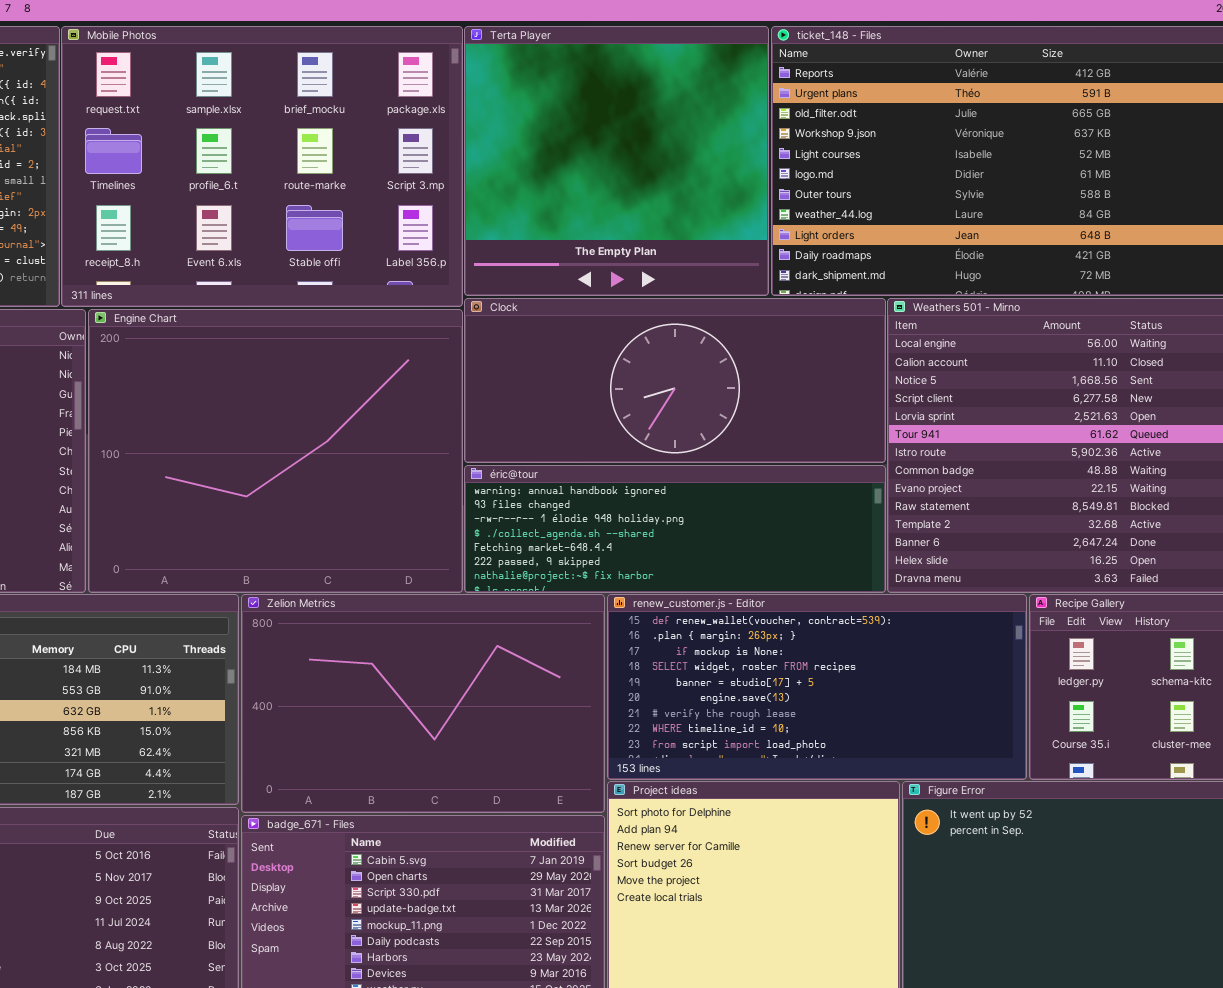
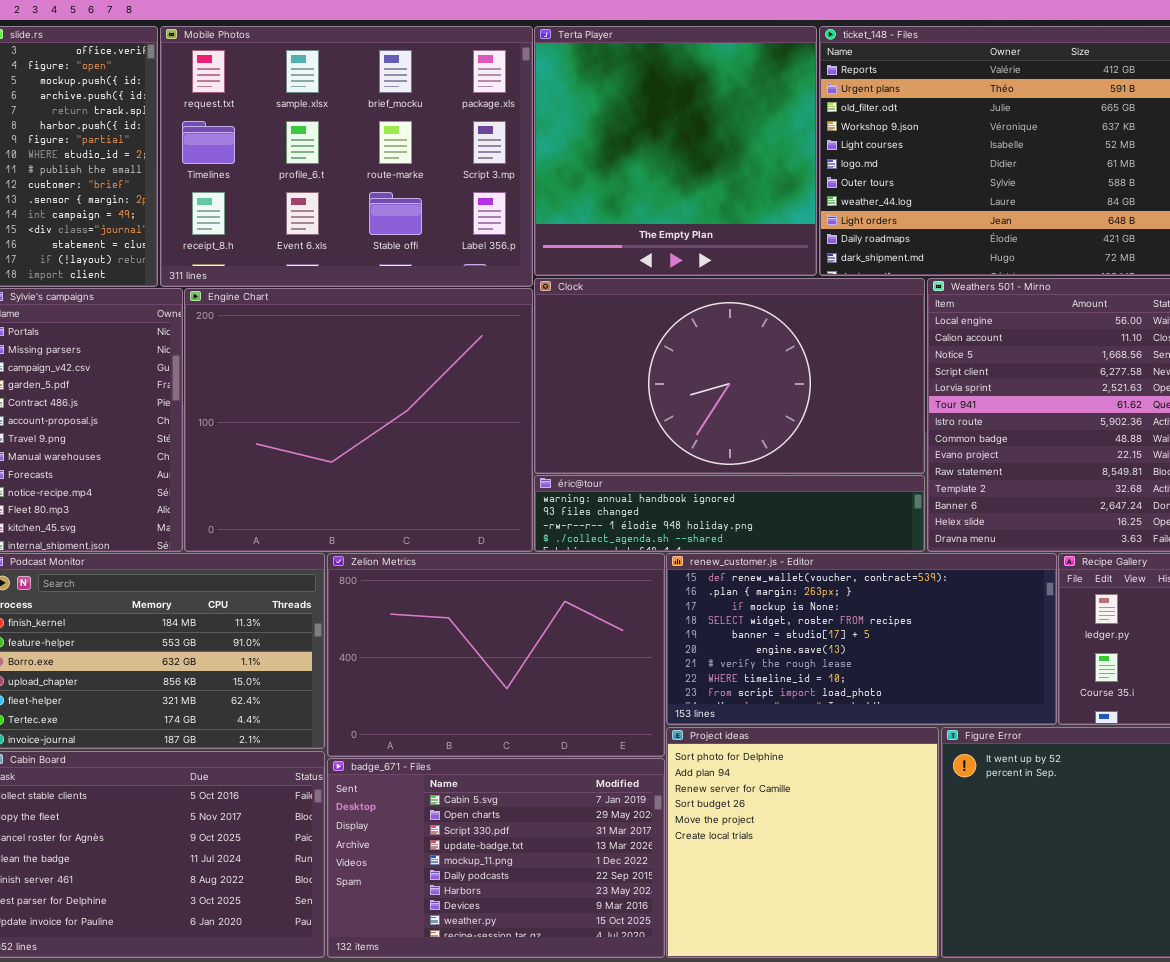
Clock: [464,298,886,463] -> [534,278,925,474], resized
éric@tour: [464,465,886,593] -> [534,475,925,552], resized

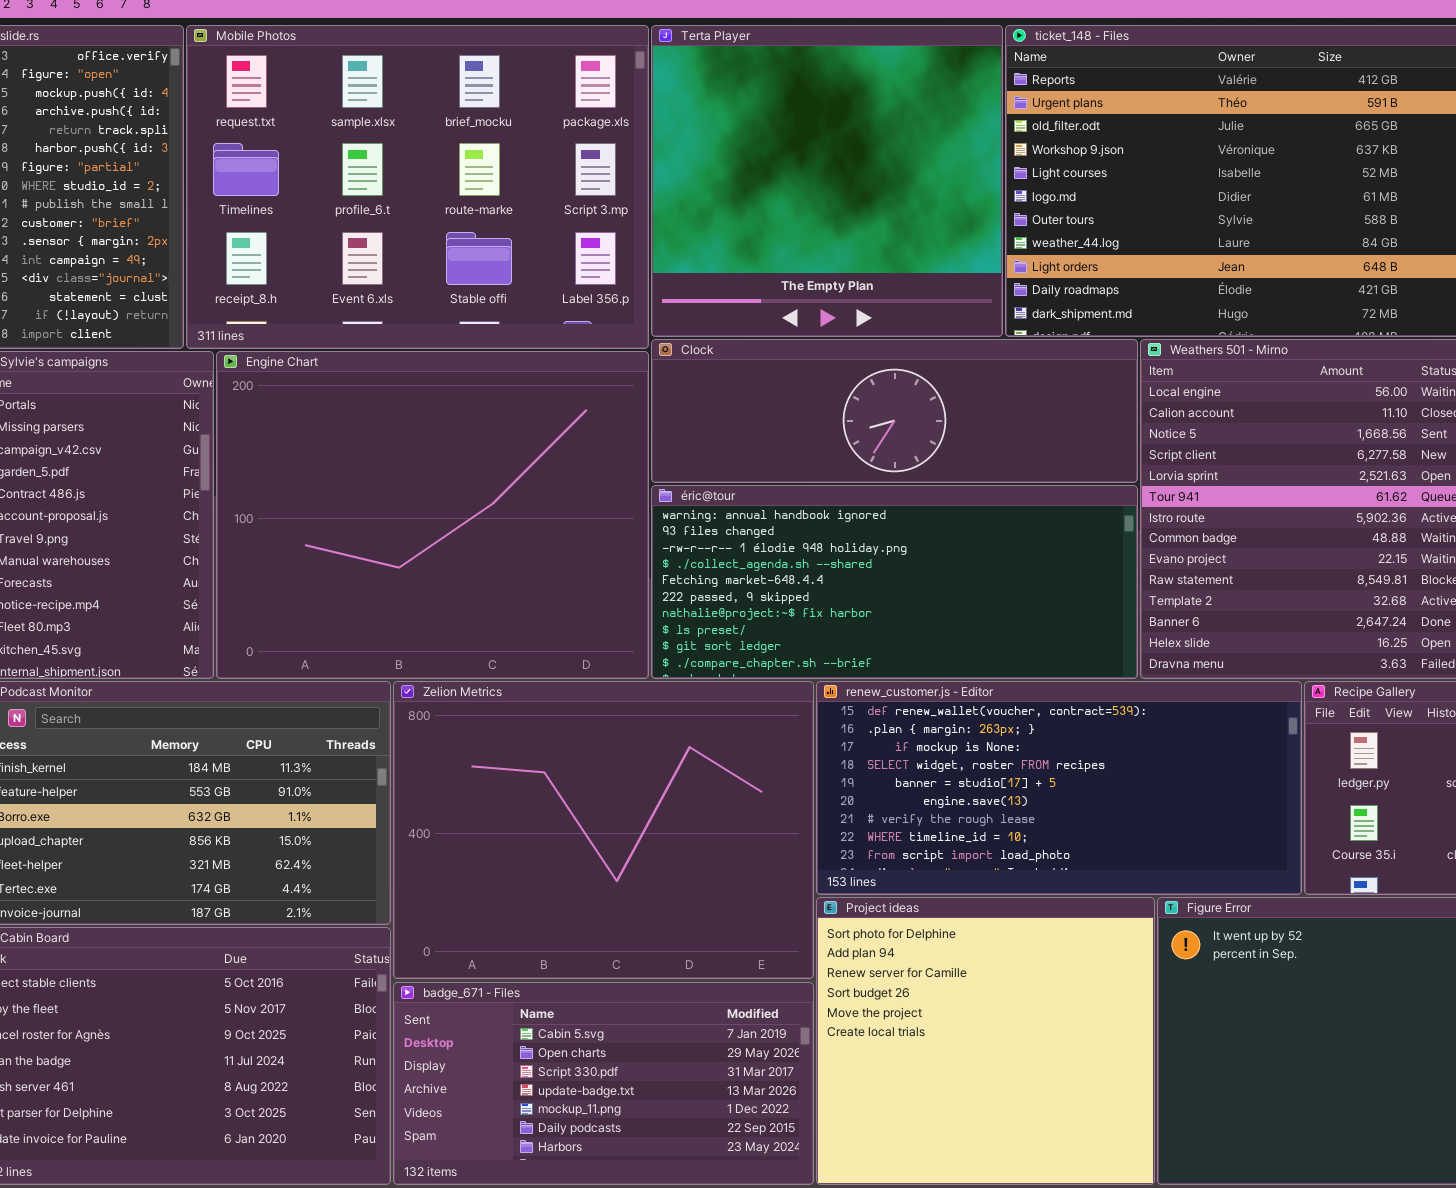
Clock: [534,278,925,474] -> [651,339,1138,483], resized
éric@tour: [534,475,925,552] -> [651,485,1138,679], resized
Zelion Metrics: [327,553,665,757] -> [393,681,814,979], resized
badge_671 - Files: [327,758,665,958] -> [393,982,814,1185], resized

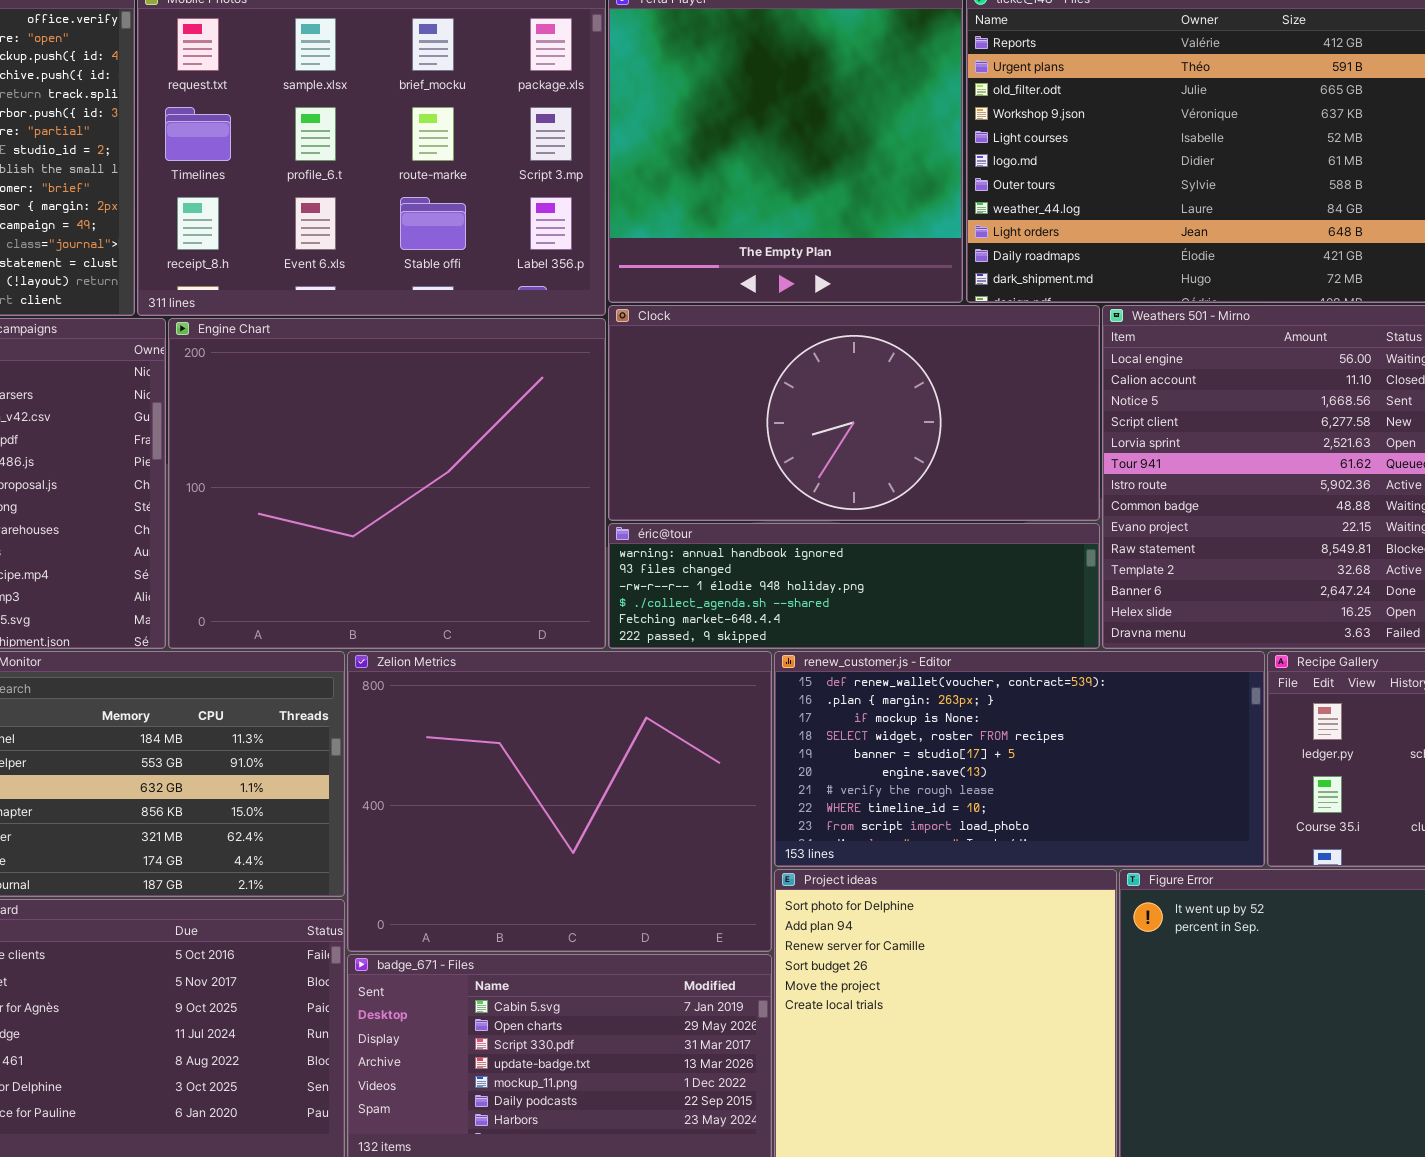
Clock: [651,339,1138,483] -> [608,305,1100,521], resized
éric@tour: [651,485,1138,679] -> [608,523,1100,649], resized

